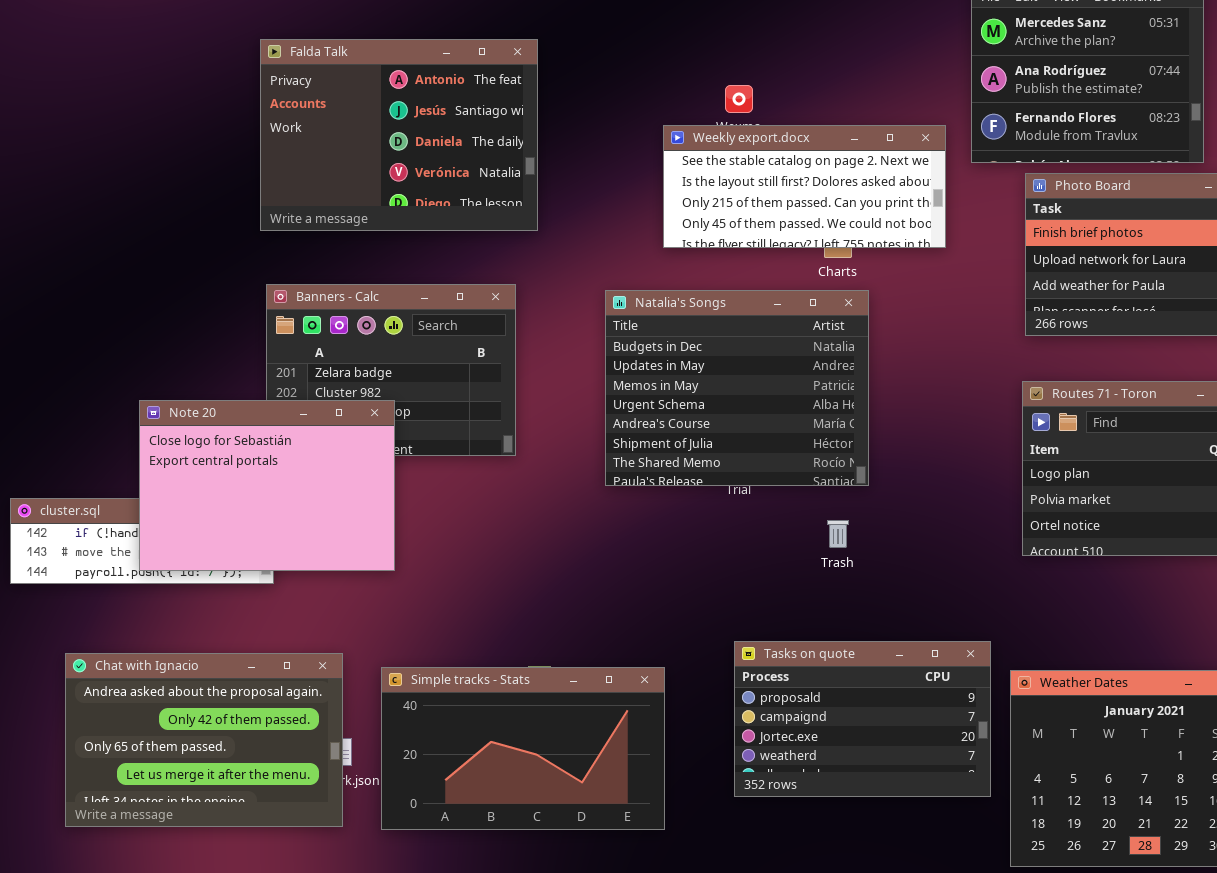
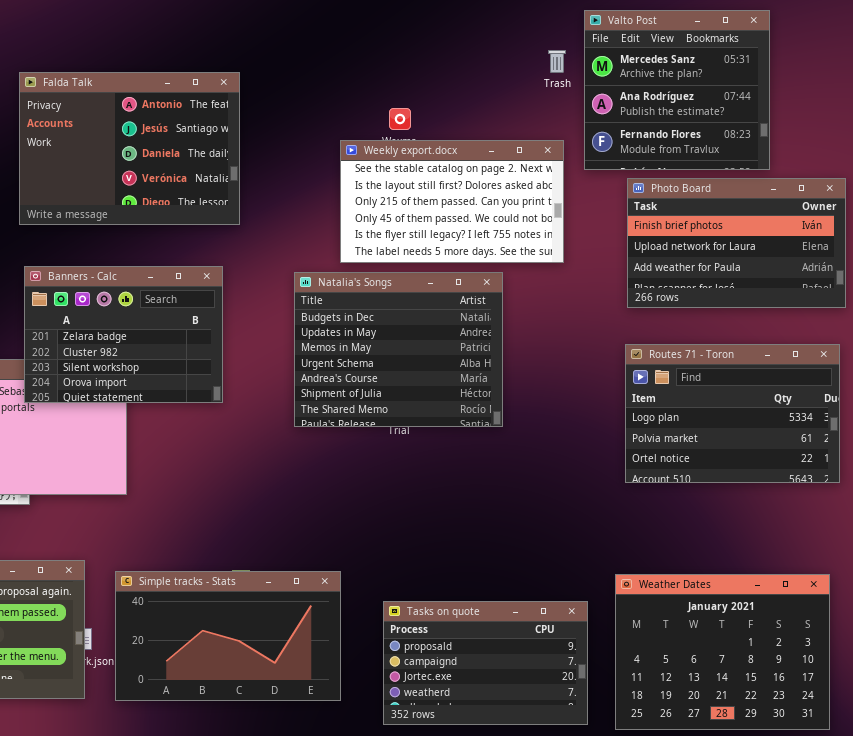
Weekly export.docx: [663,125,946,248] -> [340,140,564,263], resized
Banners - Calc: [266,284,516,456] -> [24,266,223,403], raised
Trash: [827,520,849,548] -> [548,50,566,73], moved
Tasks on quote: [734,641,991,797] -> [383,601,588,725], moved

